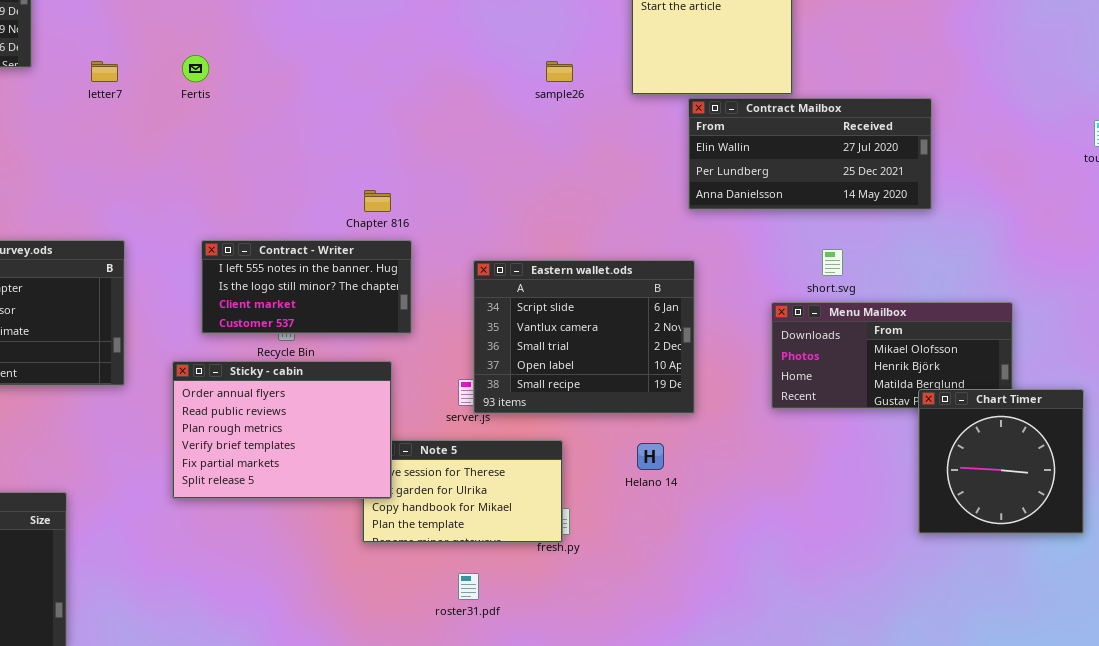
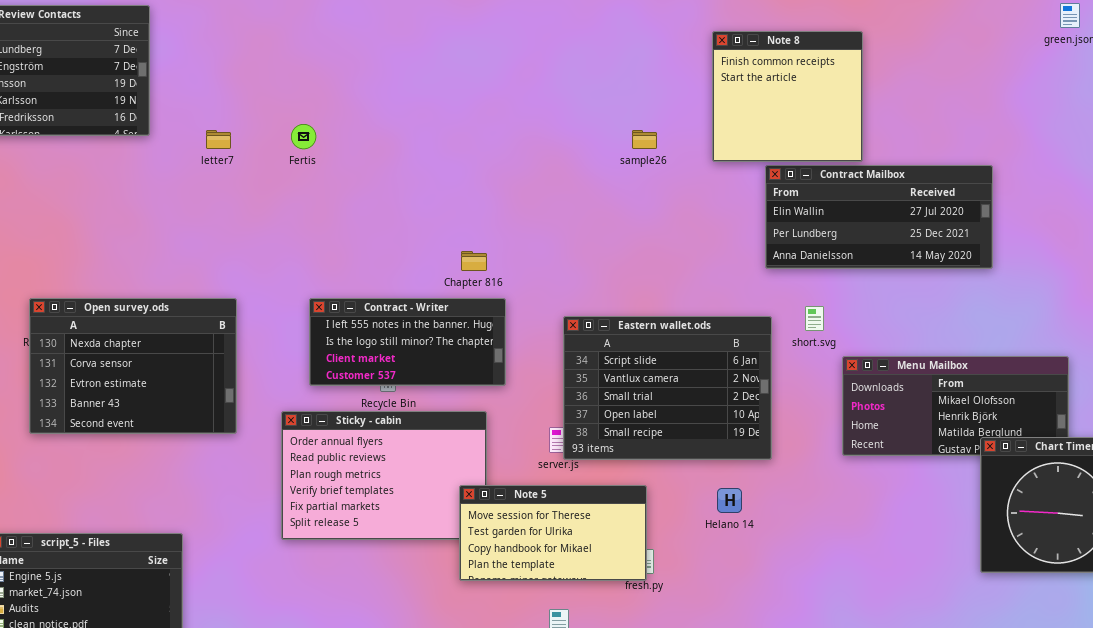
short.svg: [822,249,843,276] -> [805,306,824,331], moved
Note 5: [362,440,563,543] -> [459,485,647,581], raised

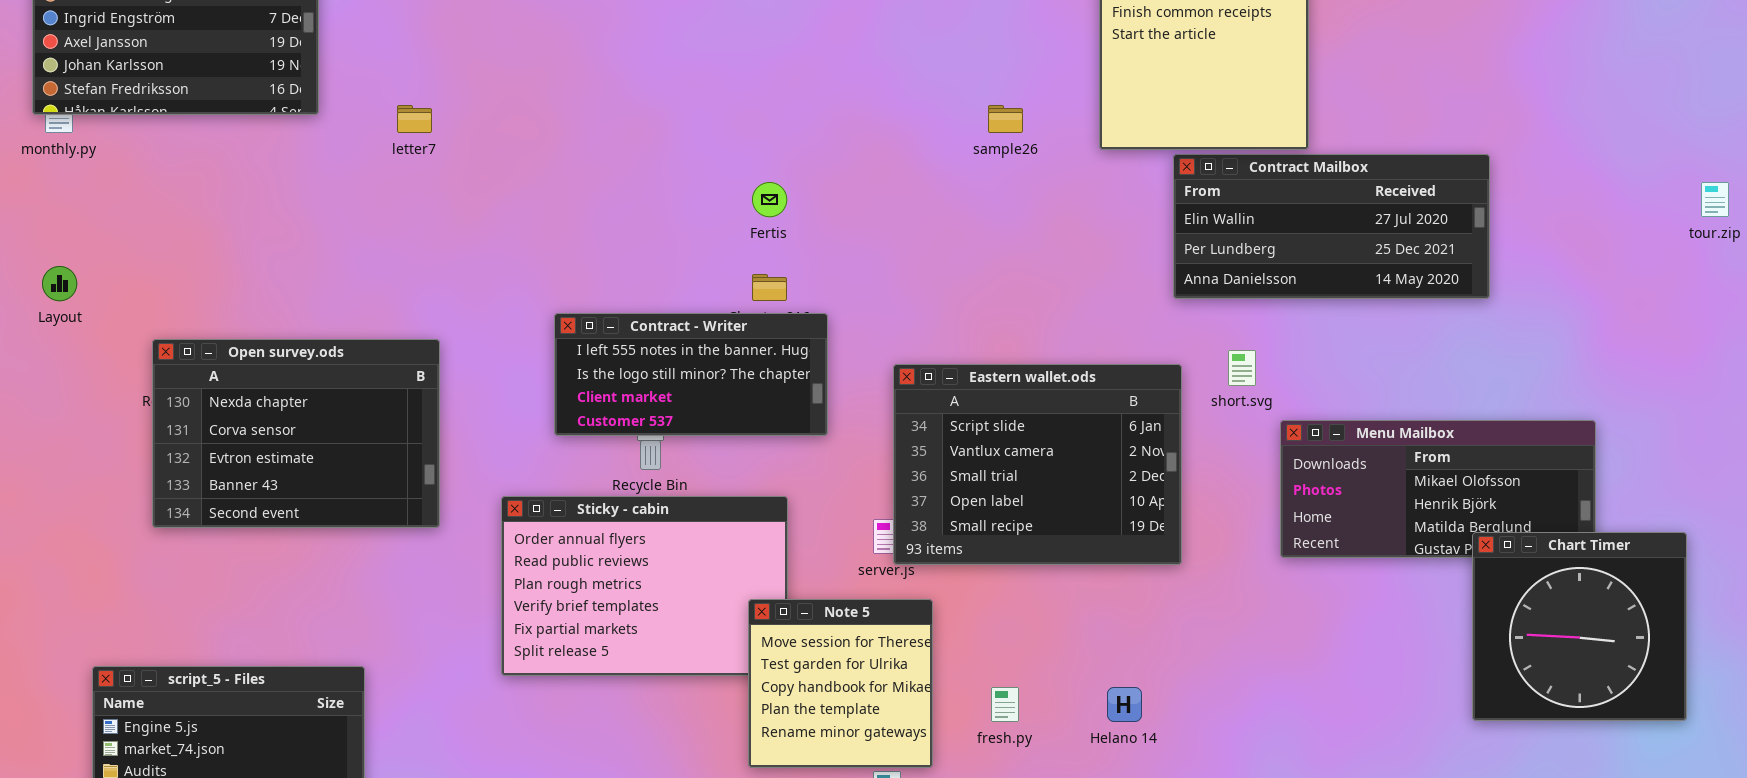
Fertis: [291,124,316,149] -> [752,182,787,217], moved
Contract - Writer: [309,298,506,386] -> [554,313,828,436], moved
Note 5: [459,485,647,581] -> [748,599,933,768], resized
Helano 14: [717,488,742,513] -> [1107,687,1142,722], moved

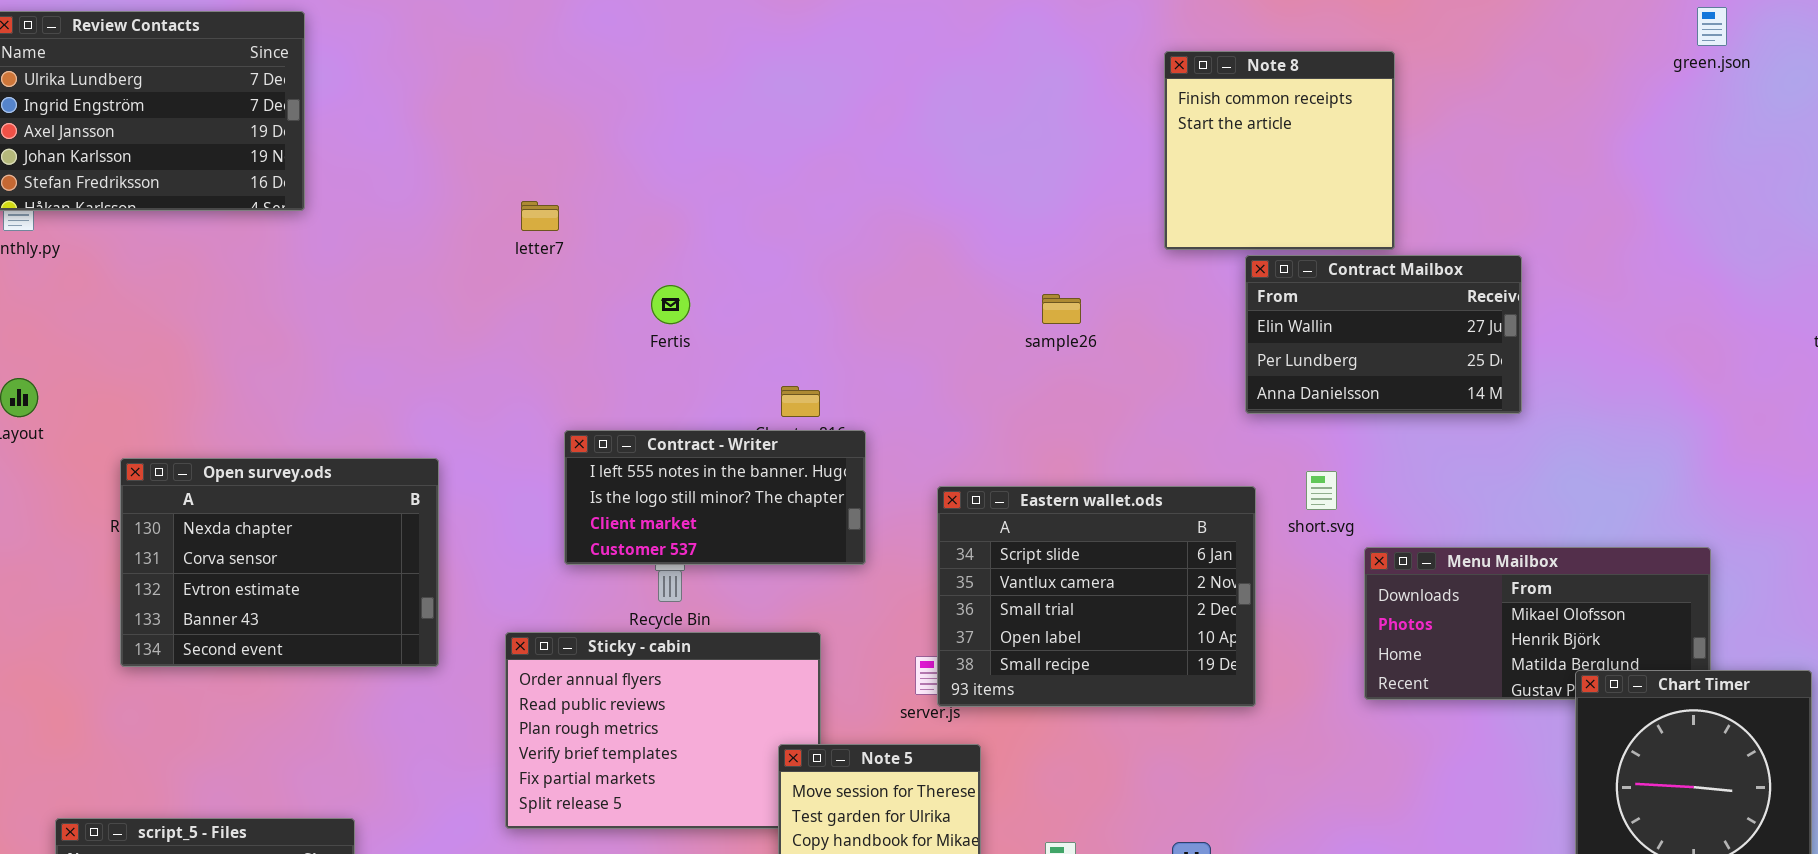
letter7: [397,105,432,133] -> [521,201,559,231], moved
sample26: [988,105,1023,133] -> [1042,294,1081,324], moved
Contract Mailbox: [1173,154,1490,299] -> [1245,255,1522,414], resized
Fertis: [752,182,787,217] -> [651,285,690,324], moved

